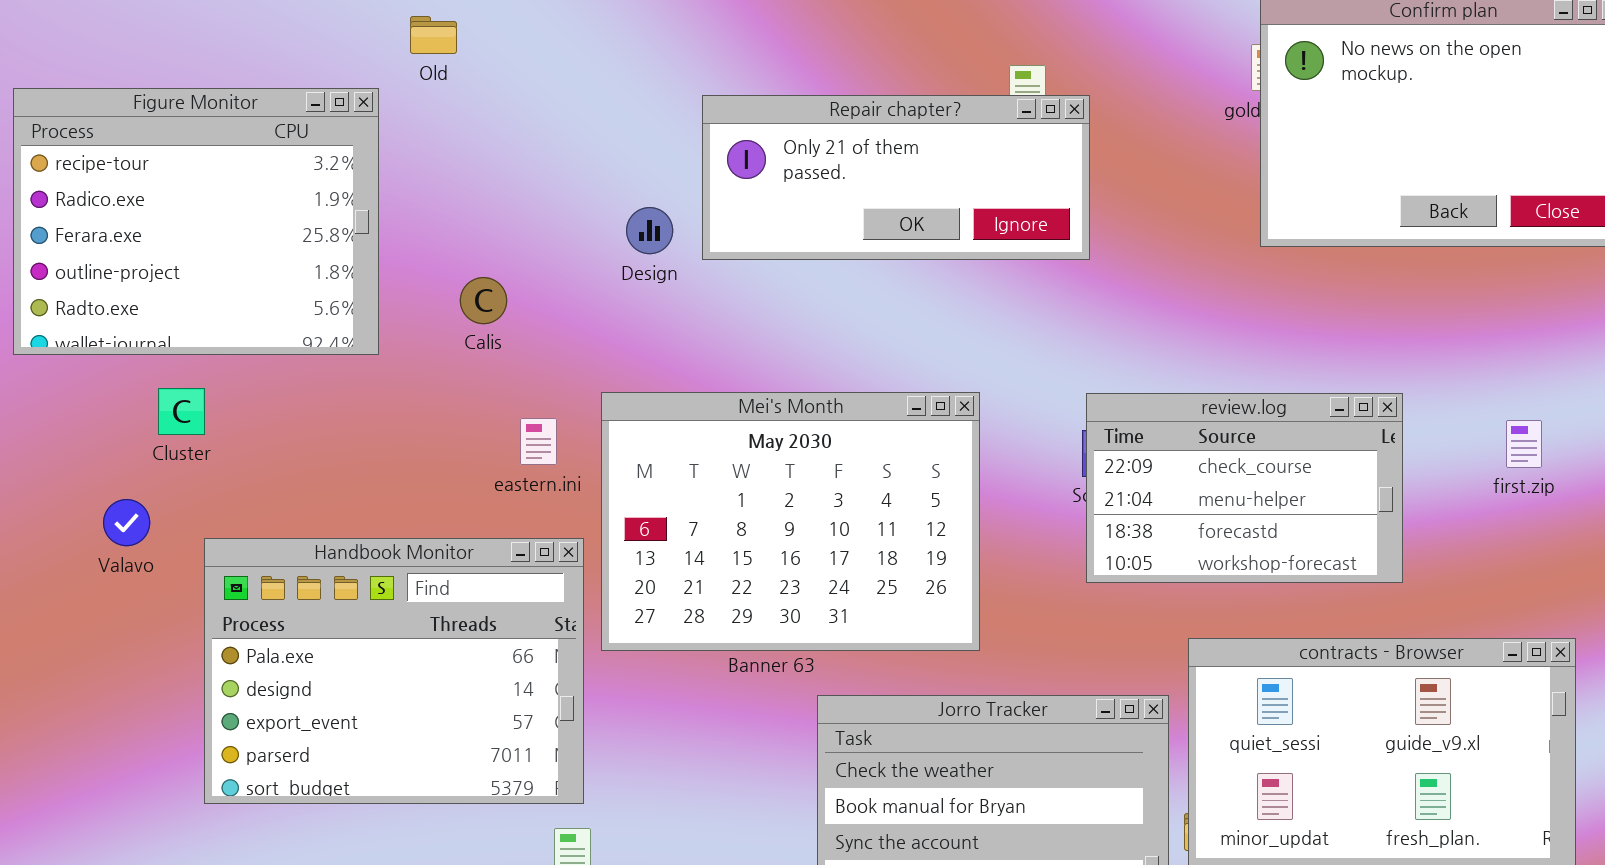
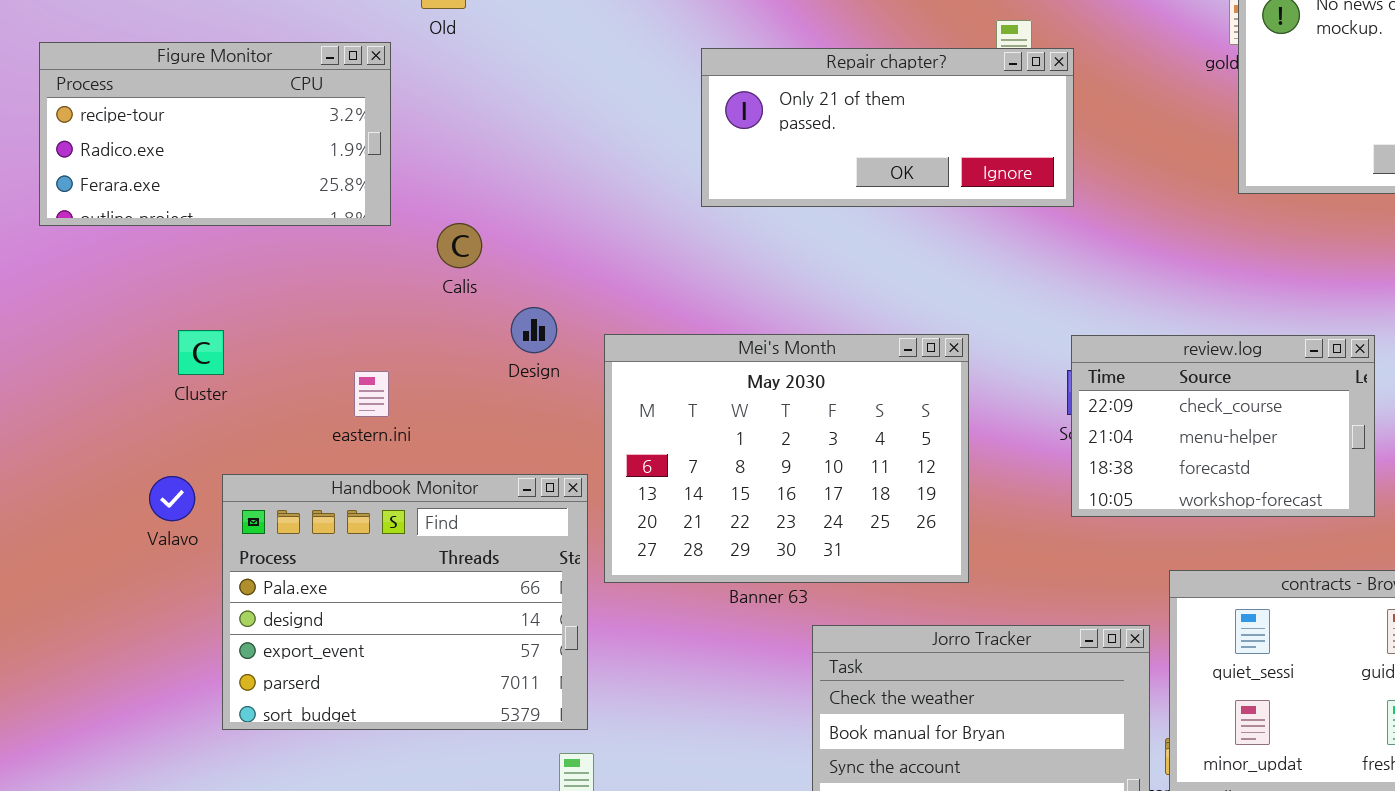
Figure Monitor: [13,88,379,355] -> [39,42,391,226], resized
Design: [626,207,673,254] -> [511,307,557,353], moved
Calis: [460,277,507,324] -> [437,223,482,268], moved
eastern.ini: [520,418,557,465] -> [354,371,389,417], moved
Valavo: [103,499,150,546] -> [149,476,195,521], moved

